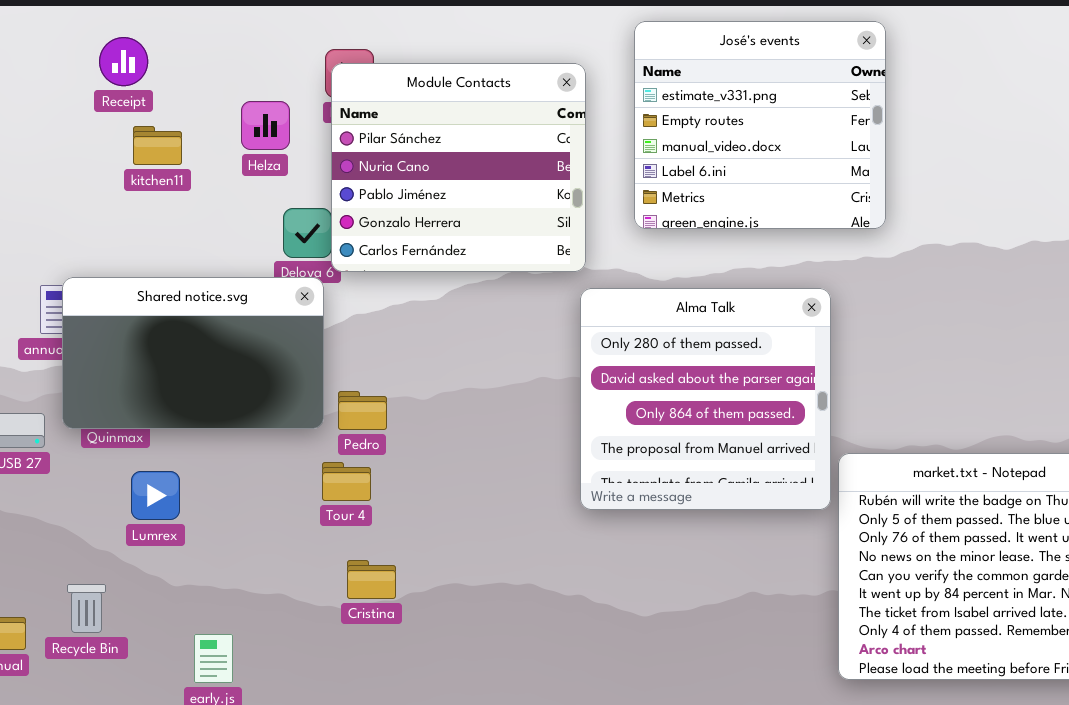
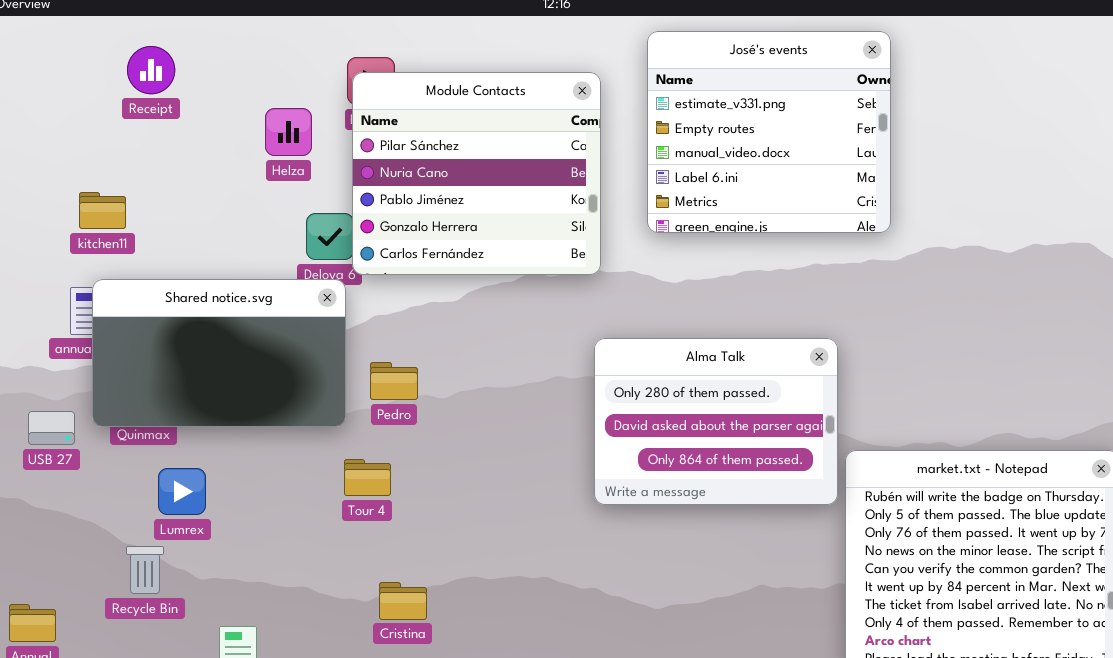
kitchen11: [133,126,182,165] -> [79,192,126,229], moved
Alma Talk: [580,288,831,510] -> [594,338,838,505], resized
Pedro: [338,391,387,430] -> [370,362,418,400], moved
Cristina: [347,560,396,599] -> [379,582,427,620], moved
Recycle Bin: [67,584,106,633] -> [126,546,164,594], moved

